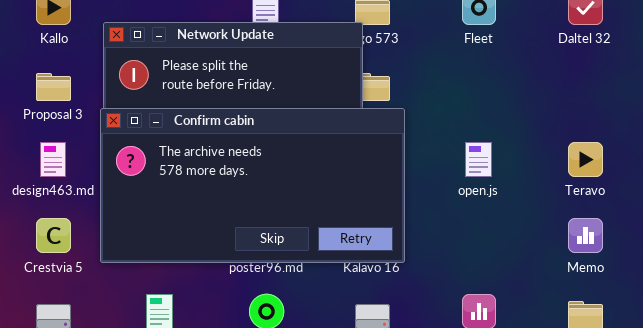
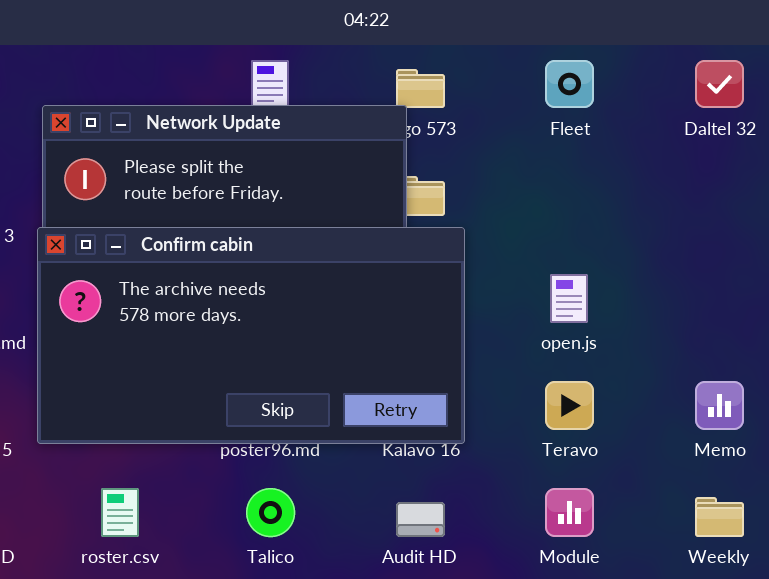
Teravo: [568,142,603,177] -> [545,381,594,430], moved

